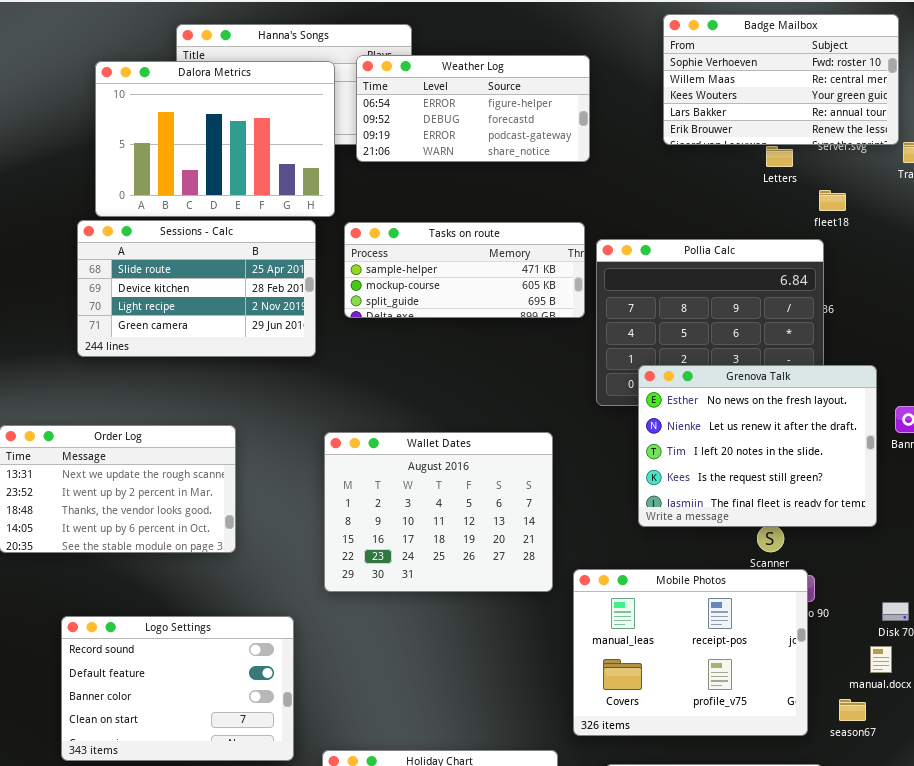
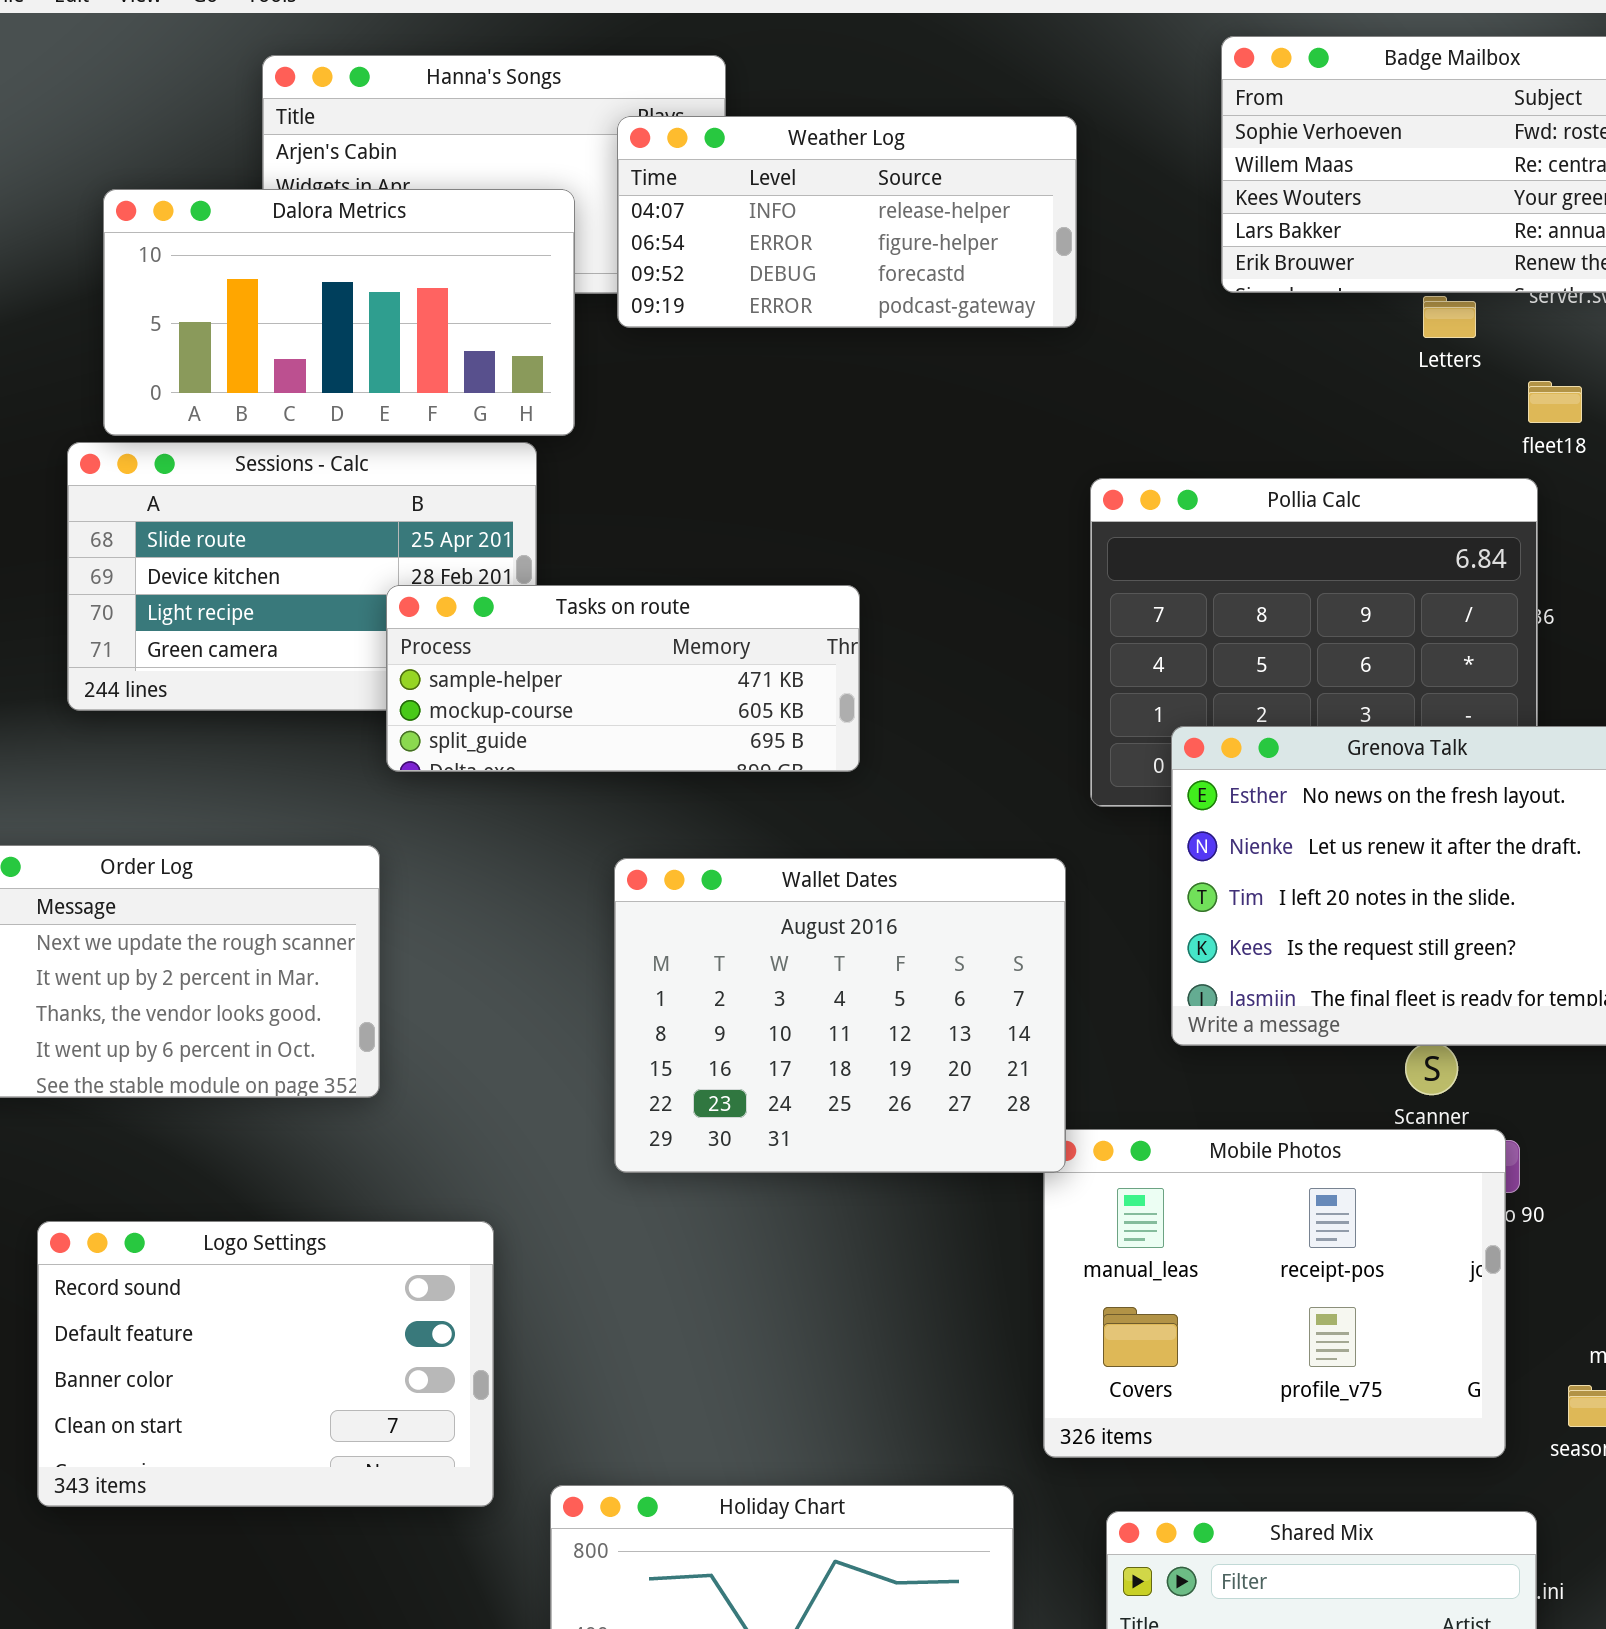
Weather Log: [356,55,590,162] -> [617,116,1077,328], scrolled up 1 row
Dalora Metrics: [95,61,335,217] -> [103,189,575,436], resized
Tasks on route: [344,222,585,318] -> [386,585,860,772], moved
Wallet Dates: [324,432,553,592] -> [614,858,1066,1173], moved

